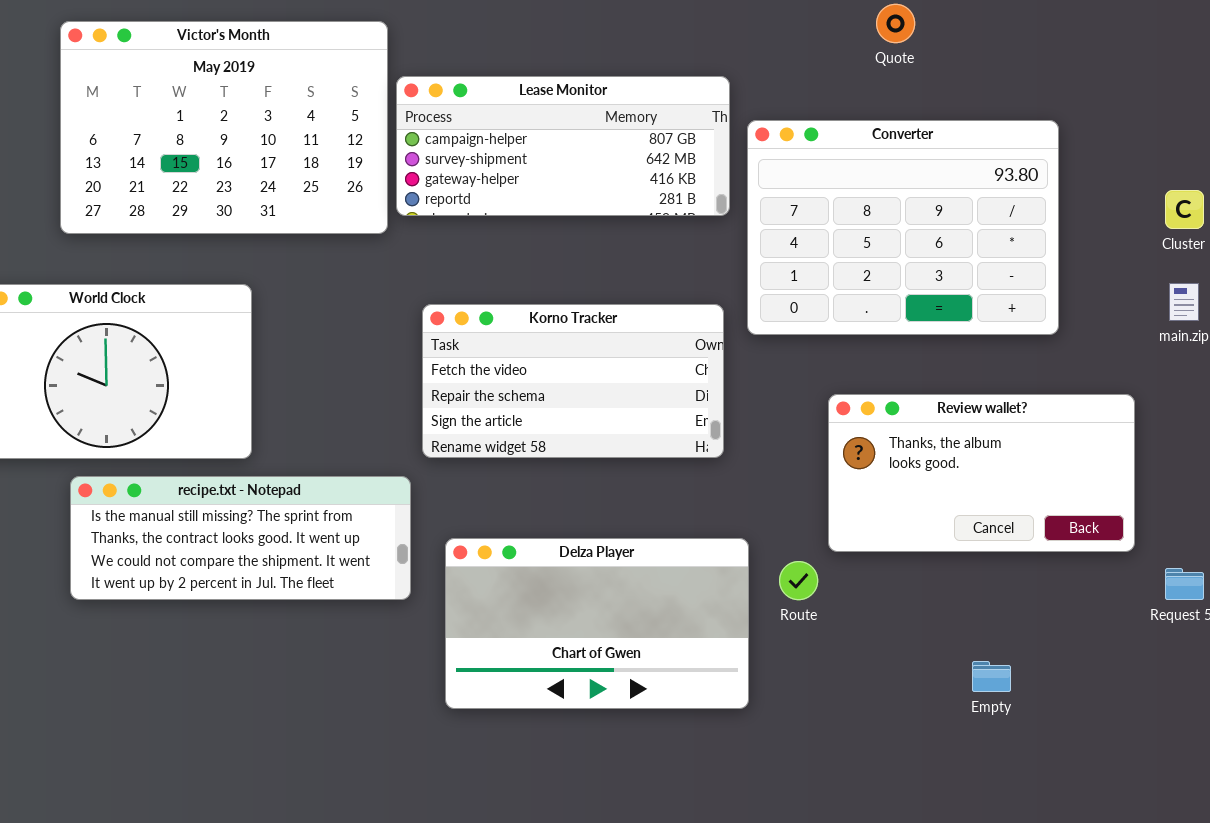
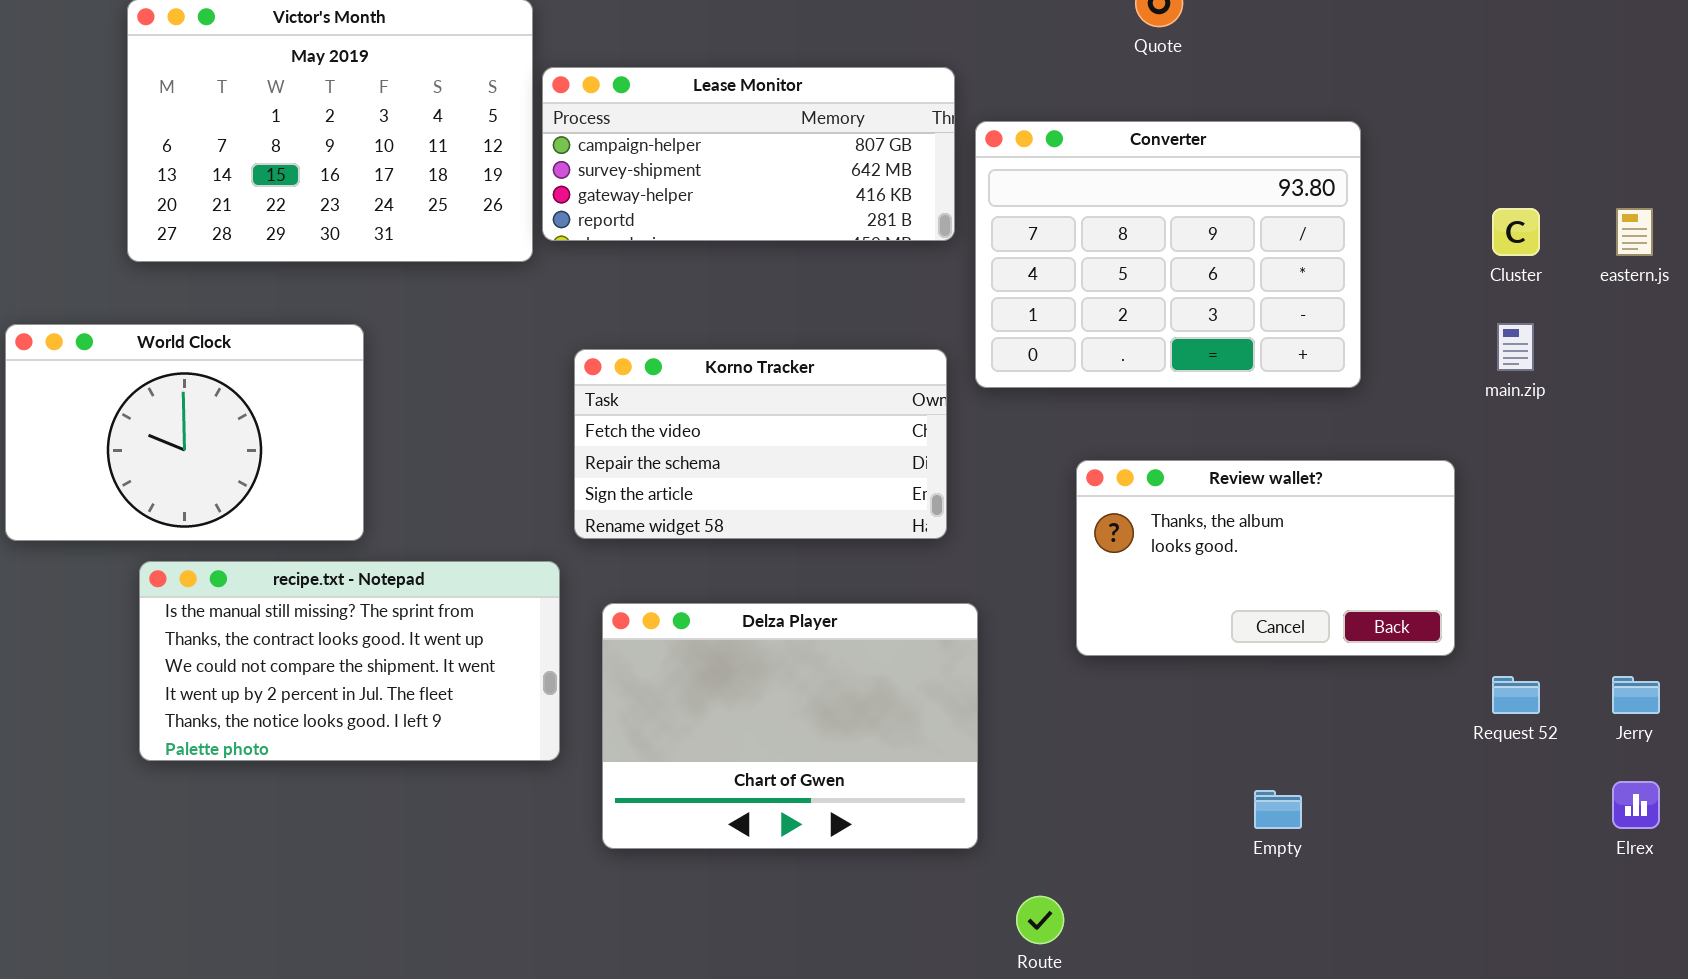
recipe.txt - Notepad: [70,476,411,600] -> [139,561,560,761], resized
Delza Player: [445,538,749,709] -> [602,603,978,849], resized
Route: [779,561,818,600] -> [1016,896,1064,944], moved

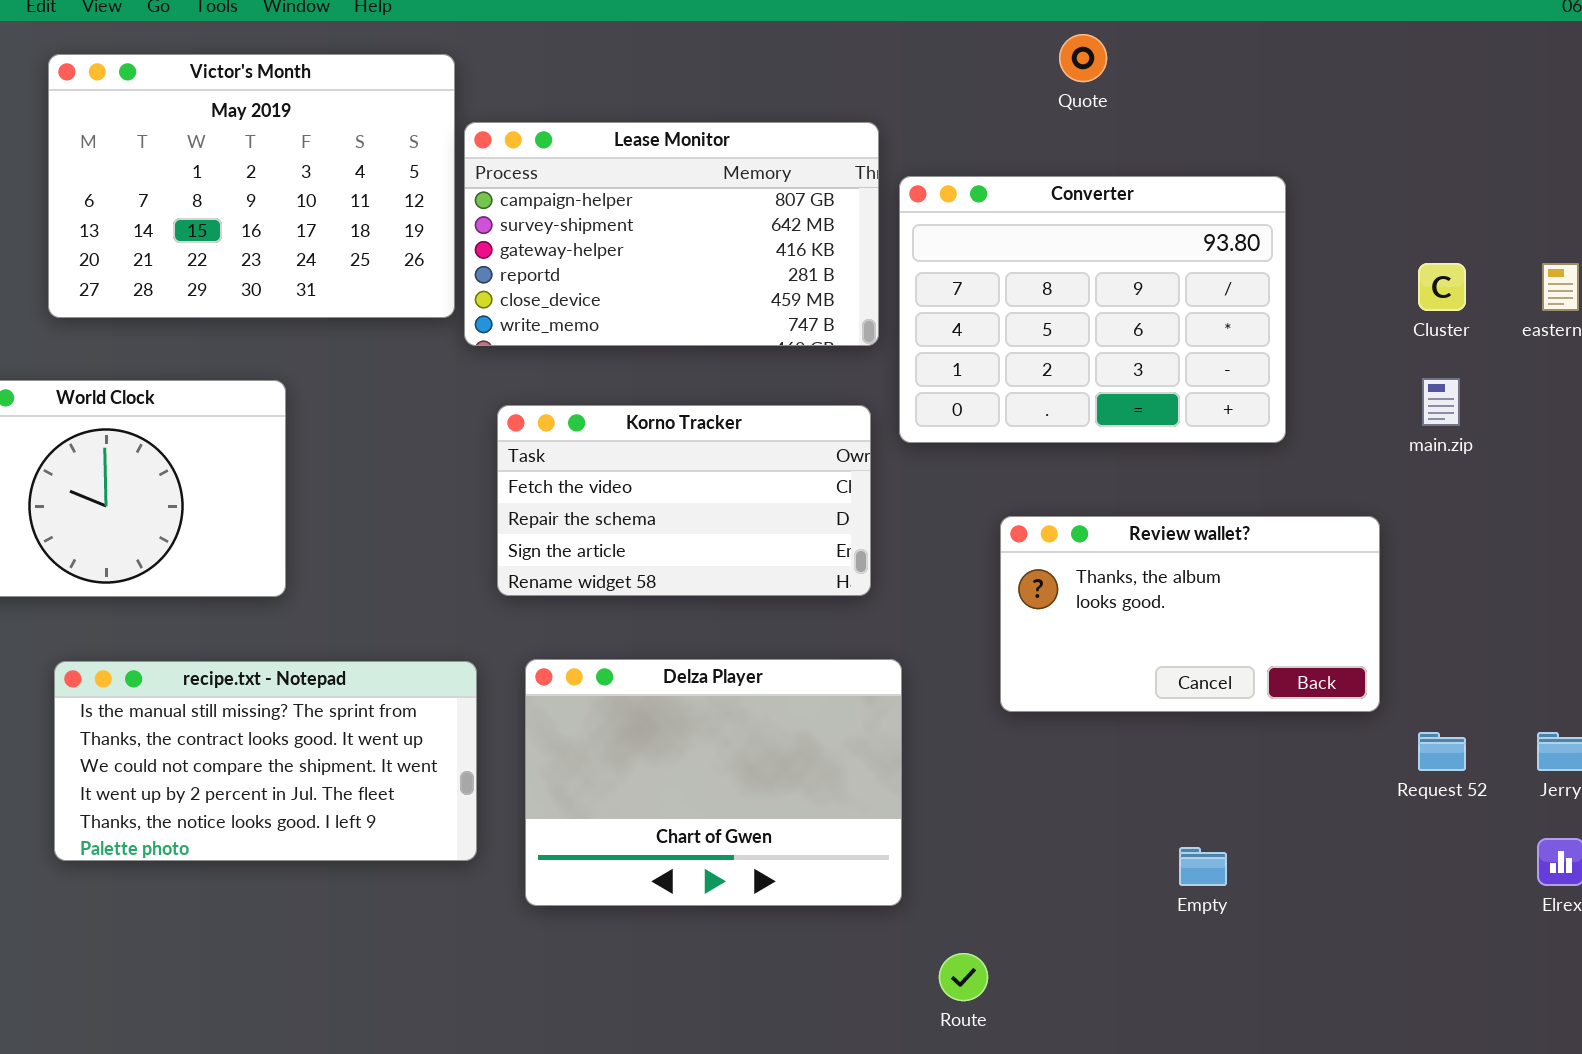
Lease Monitor: [542,67,955,241] -> [464,122,879,346], resized
recipe.txt - Notepad: [139,561,560,761] -> [54,661,477,861], moved

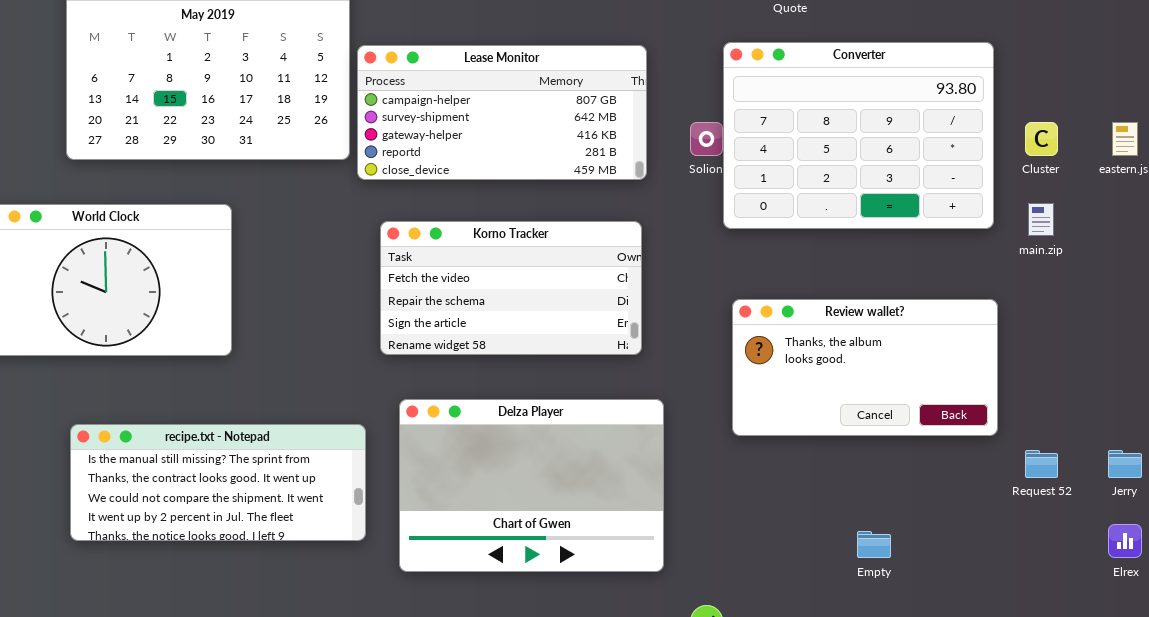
Lease Monitor: [464,122,879,346] -> [357,45,647,180], resized
Converter: [899,176,1286,443] -> [723,42,994,229], moved
recipe.txt - Notepad: [54,661,477,861] -> [70,424,366,541], resized

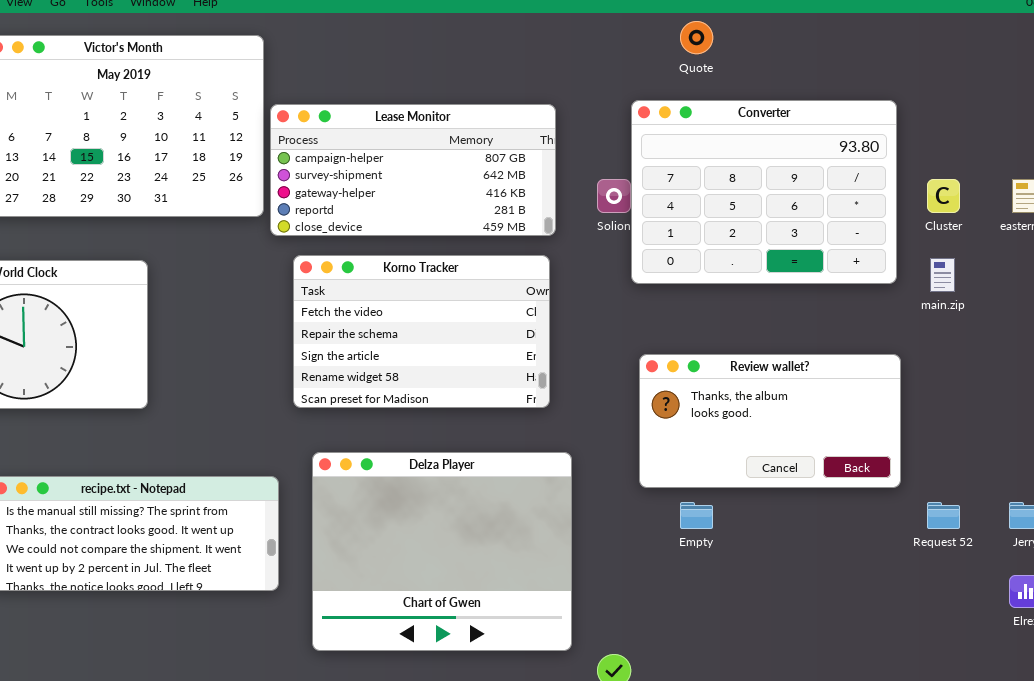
Korno Tracker: [380,221,642,355] -> [293,255,550,408], resized
Delza Player: [399,399,664,572] -> [312,452,572,651], resized
Empty: [857,531,891,558] -> [680,502,713,529], moved

